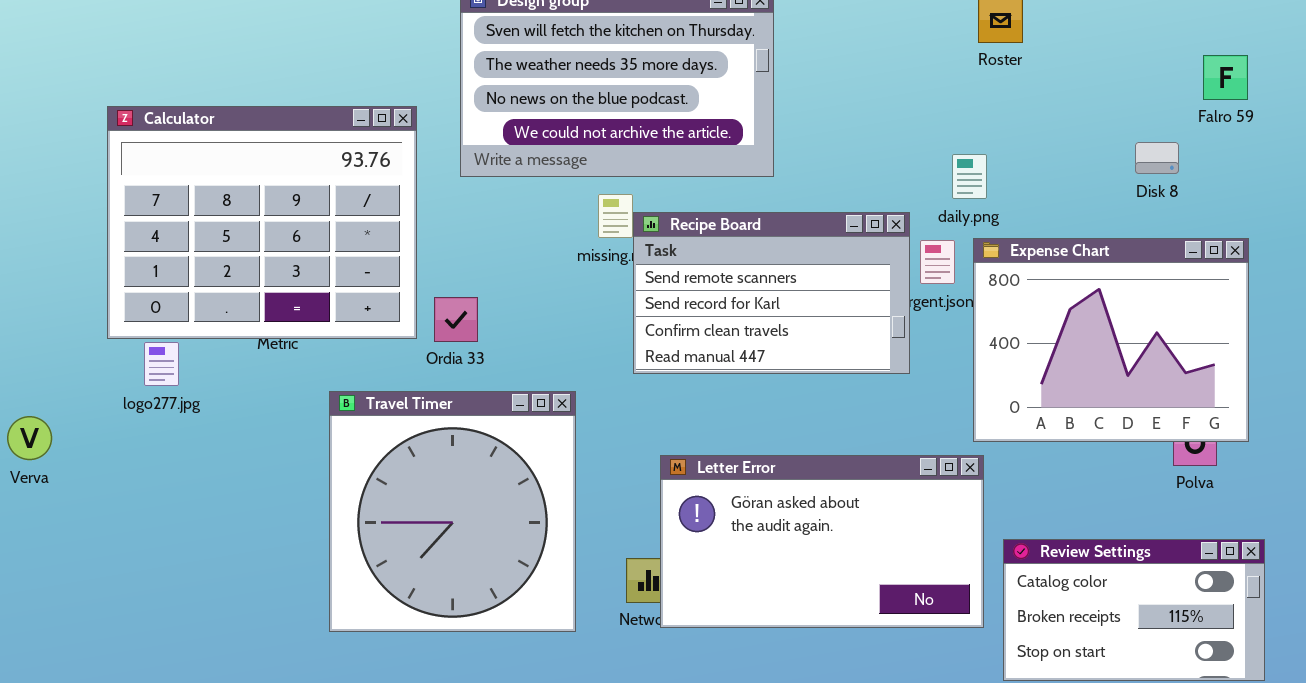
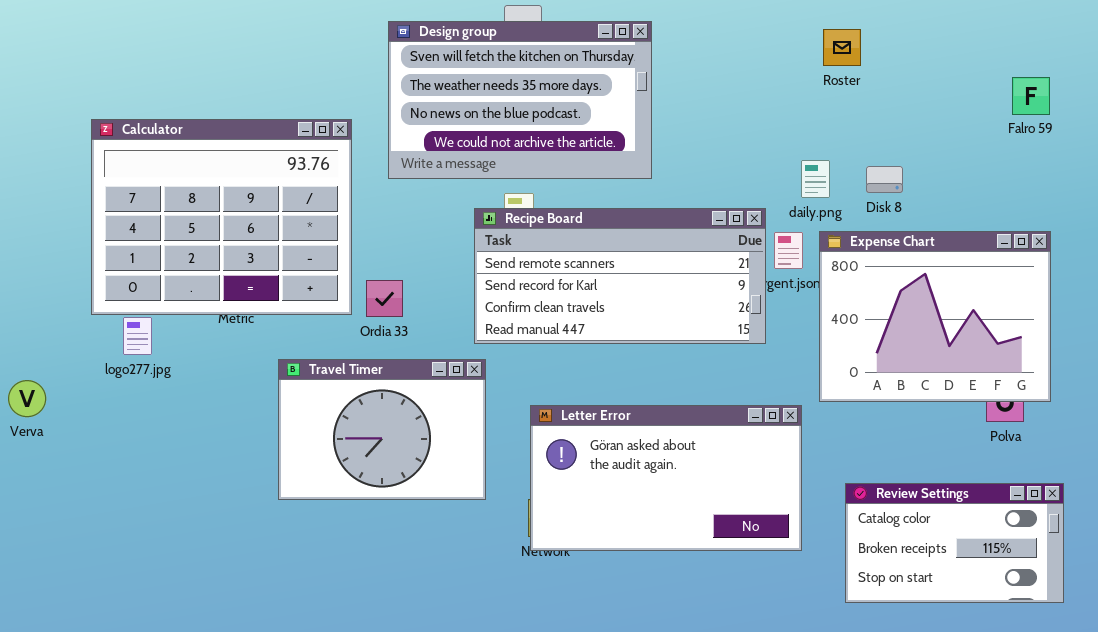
Disk 8: [1135,142,1179,174] -> [866,166,903,193], moved
Recipe Board: [633,212,910,374] -> [474,208,766,344], resized
Travel Timer: [329,391,576,632] -> [278,359,486,500], resized
Letter Error: [660,455,984,628] -> [530,405,802,551], moved

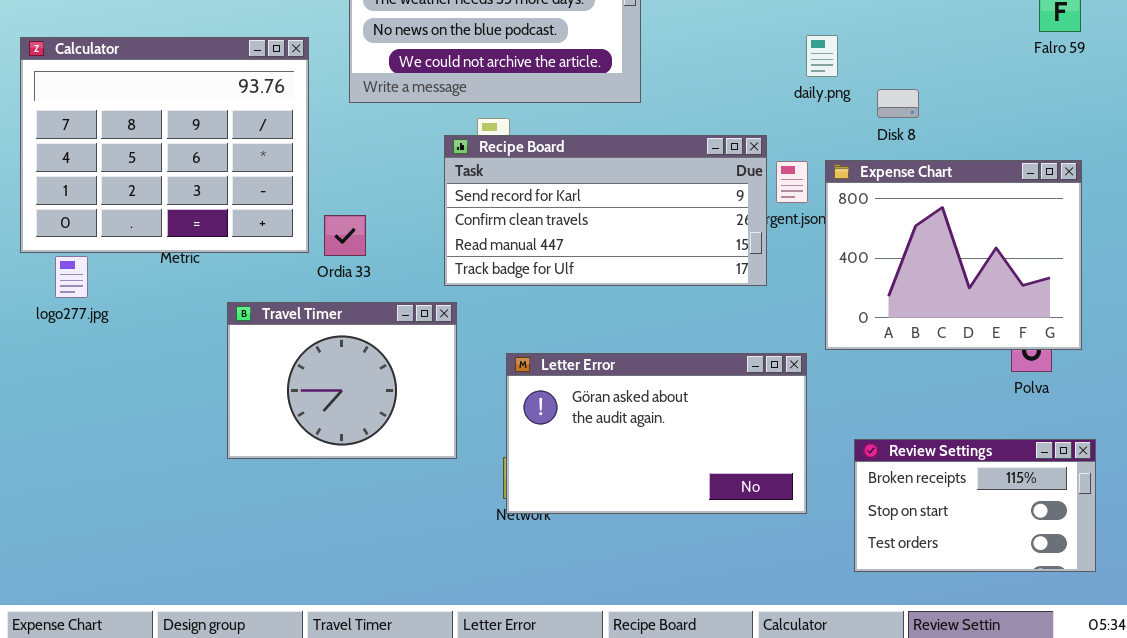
daily.png: [801,160,830,198] -> [806,35,838,77], moved
Recipe Board: [474,208,766,344] -> [444,135,767,286], scrolled down 1 row
Review Settings: [845,483,1064,603] -> [854,439,1096,572], scrolled down 1 row

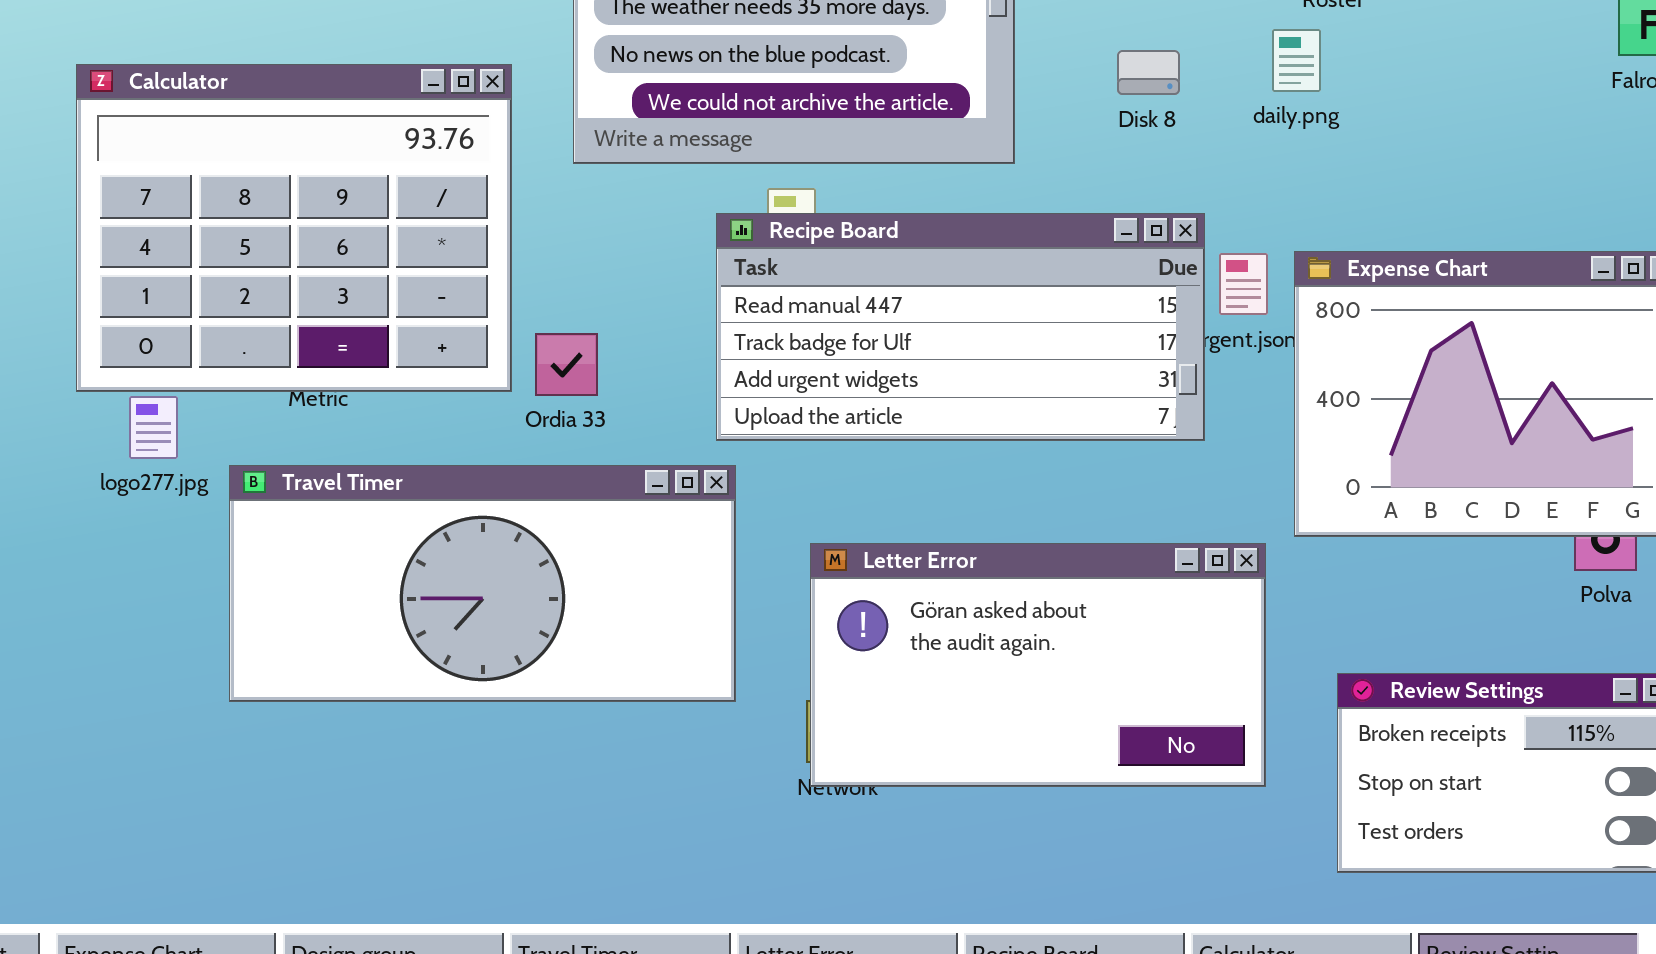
daily.png: [806,35,838,77] -> [1272,29,1321,92], moved
Disk 8: [877,89,919,118] -> [1117,50,1180,95], moved
Recipe Board: [444,135,767,286] -> [716,213,1205,441], scrolled down 2 rows
Travel Timer: [227,302,457,459] -> [229,465,736,702], resized

